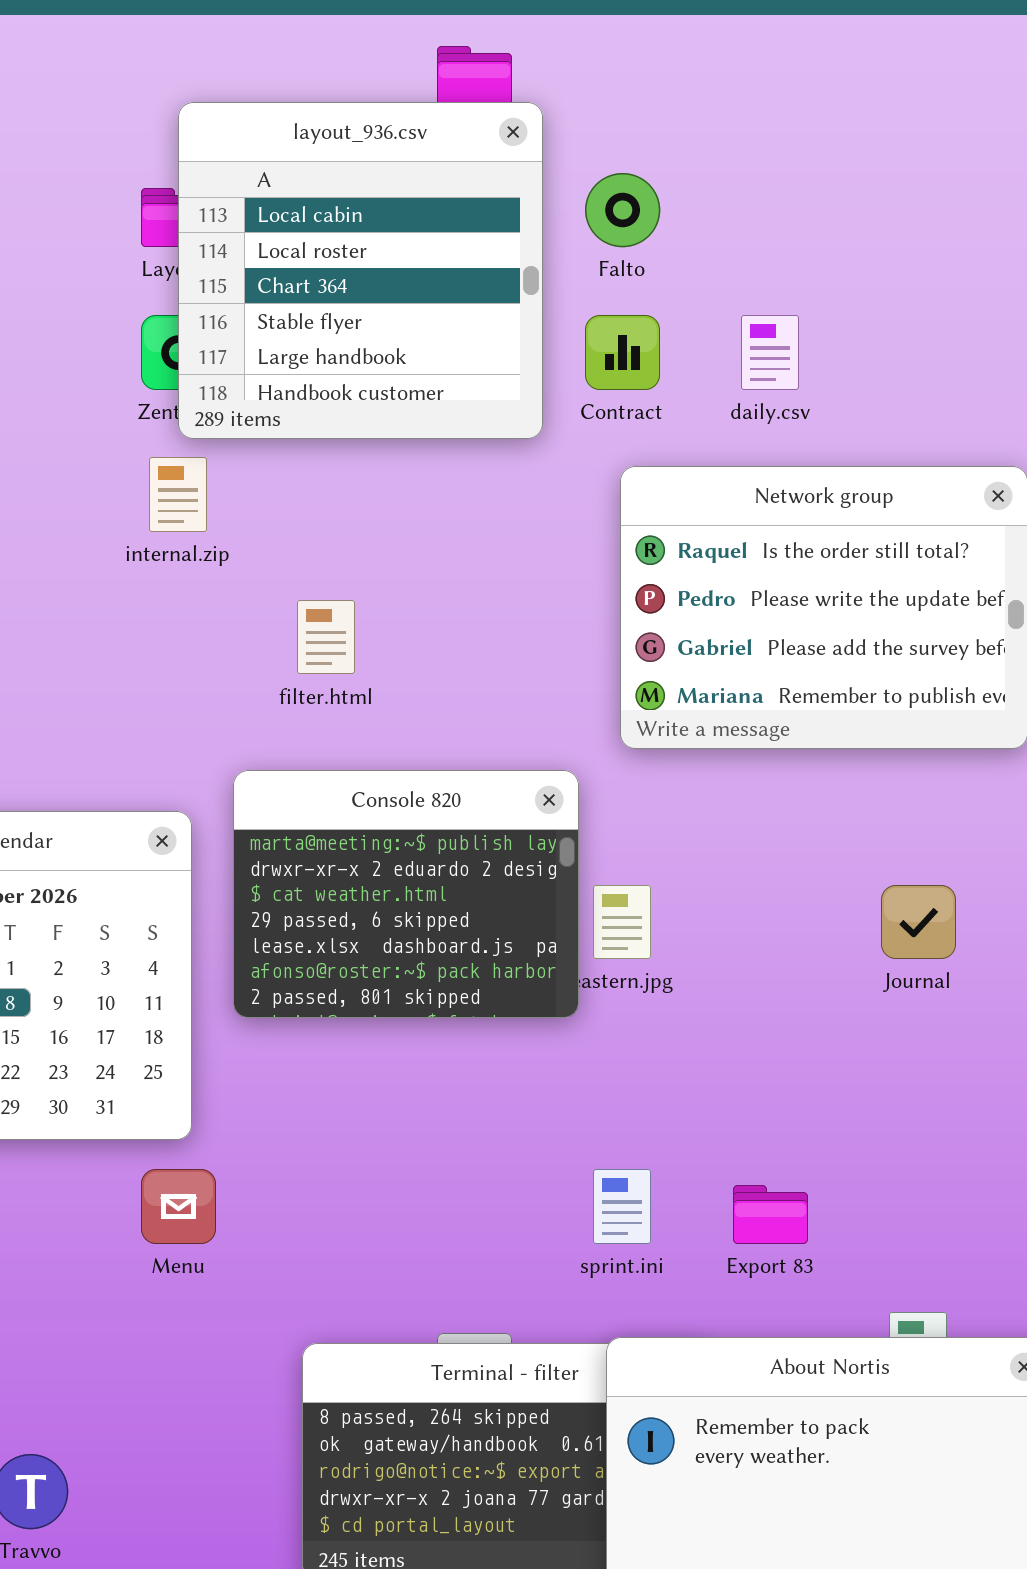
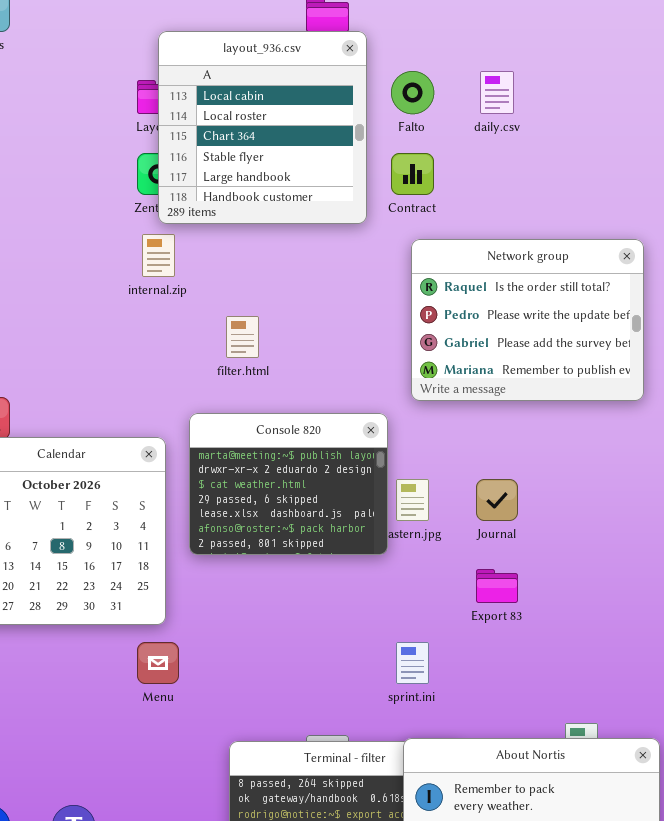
daily.csv: [741,315,799,390] -> [480,71,514,114], moved
Journal: [881,885,956,959] -> [476,479,518,521], moved
Export 83: [733,1185,808,1244] -> [476,569,518,603], moved

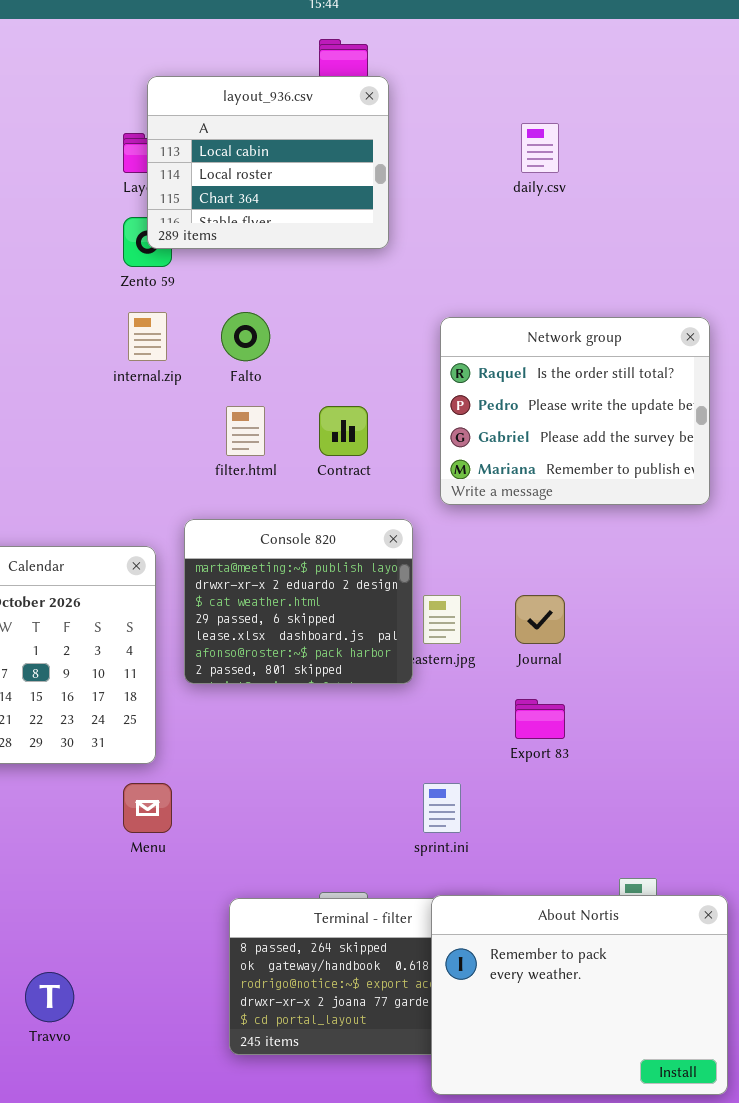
layout_936.csv: [158,31,367,224] -> [147,76,389,249], resized
Falto: [391,71,434,114] -> [221,312,270,361], moved
Contract: [391,153,434,195] -> [319,406,368,456], moved

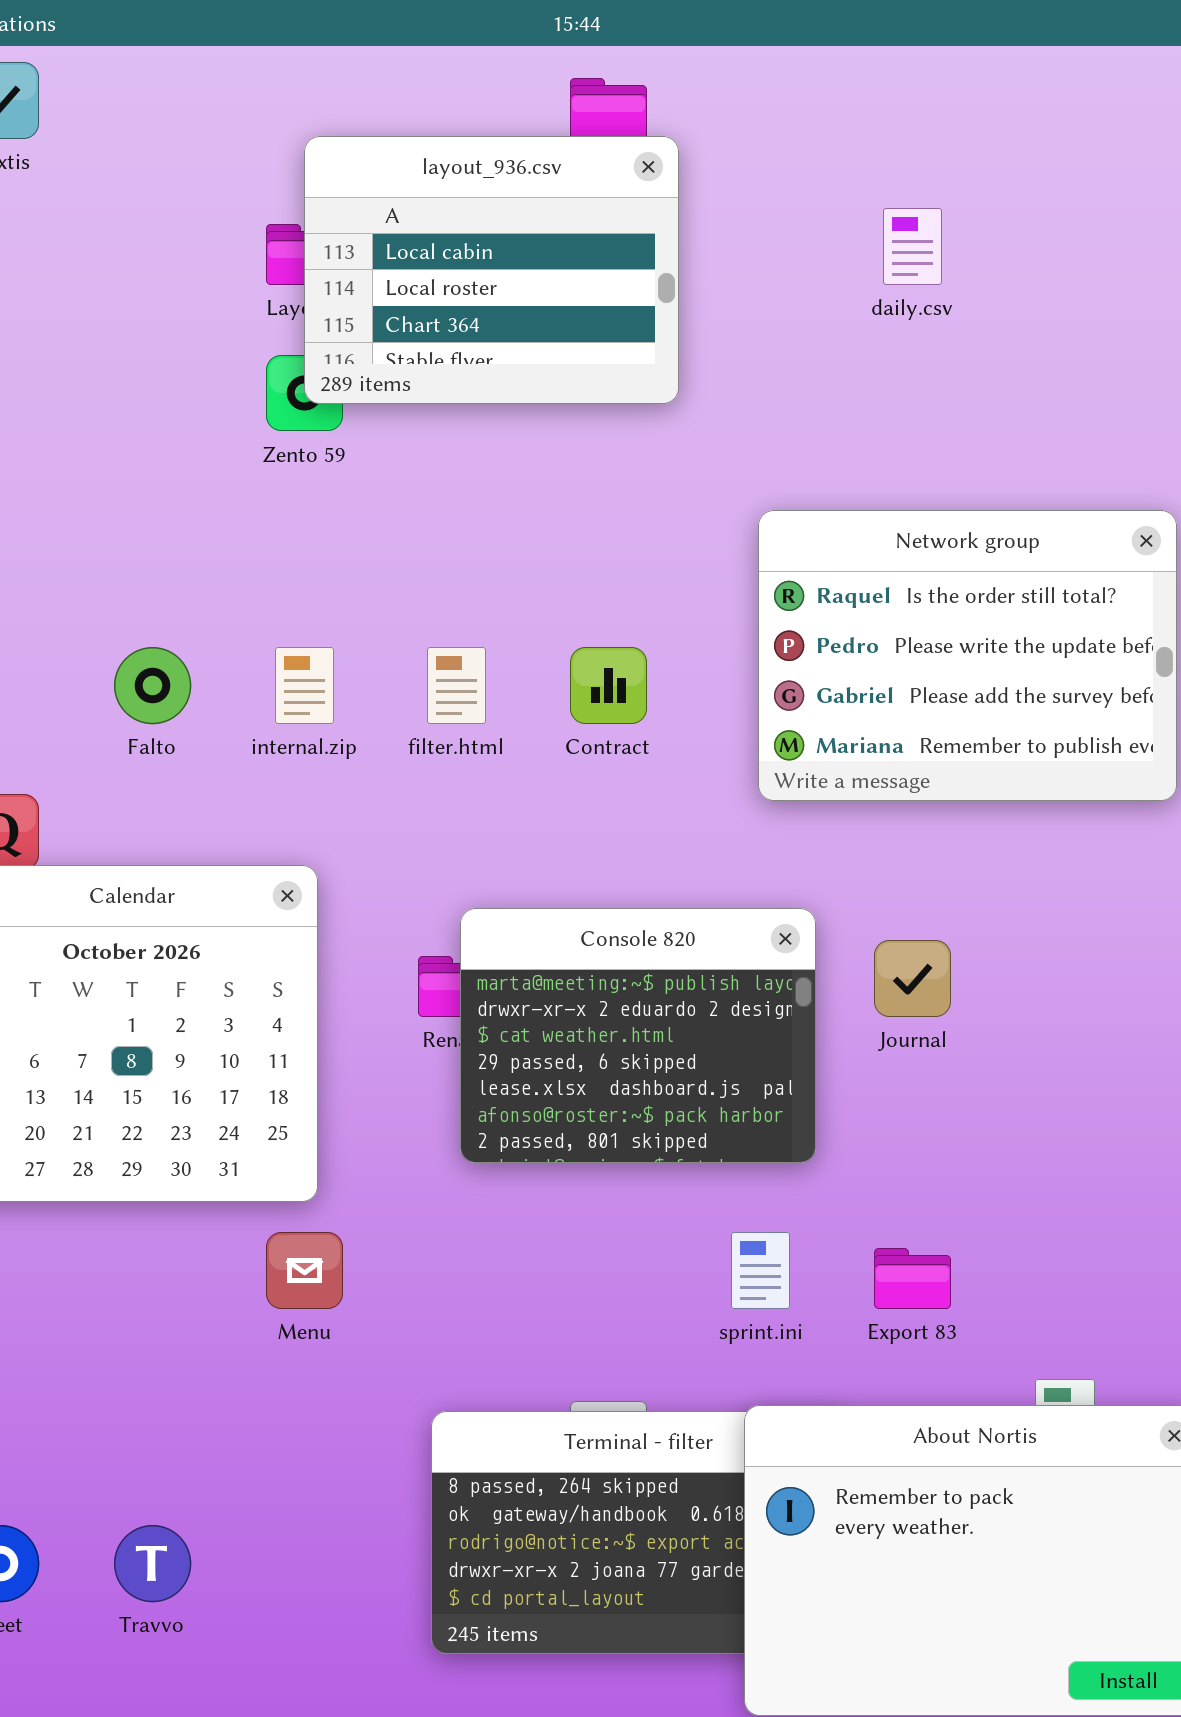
internal.zip: [128,312,167,361] -> [275,647,334,724], moved
Falto: [221,312,270,361] -> [114,647,191,724], moved
Console 820: [184,519,413,684] -> [460,908,816,1163], moved
Export 83: [515,699,565,739] -> [874,1248,951,1309], moved

